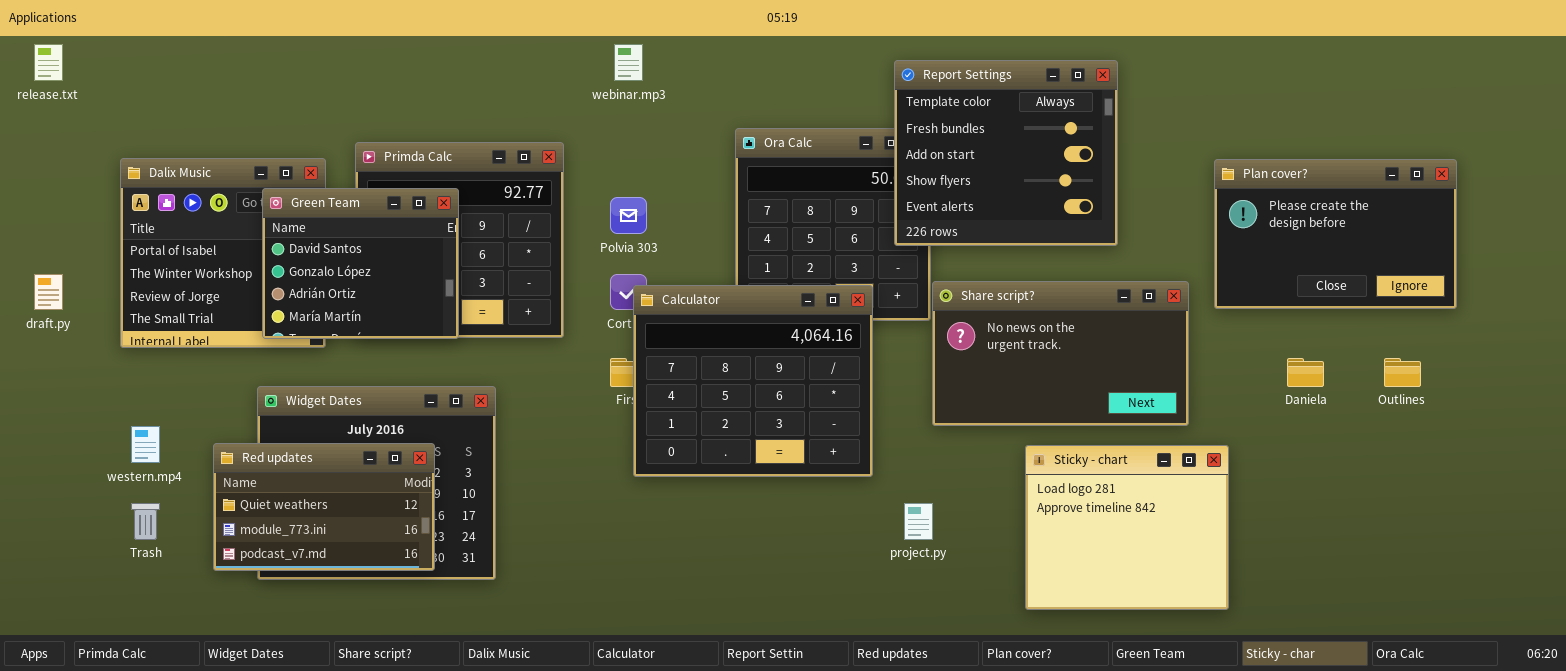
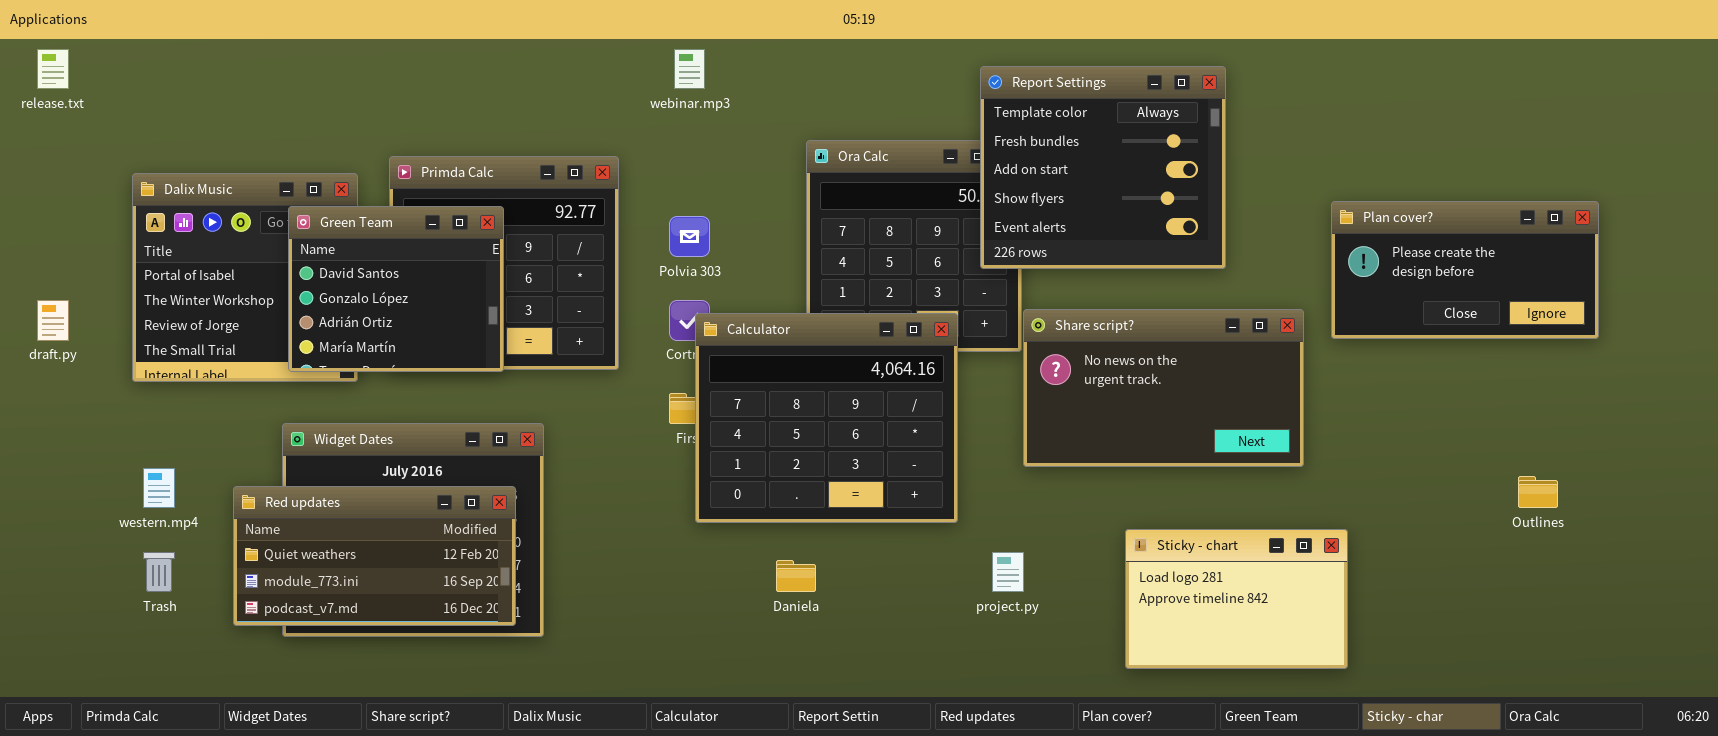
Plan cover?: [1214,159,1457,309] -> [1331,201,1599,339], resized
Daniela: [1287,358,1324,387] -> [776,560,816,592], moved
Outlines: [1384,358,1421,387] -> [1518,476,1558,508], moved
Red updates: [213,443,435,571] -> [233,486,516,626], resized
Sticky - chart: [1025,445,1229,610] -> [1125,529,1348,669], resized

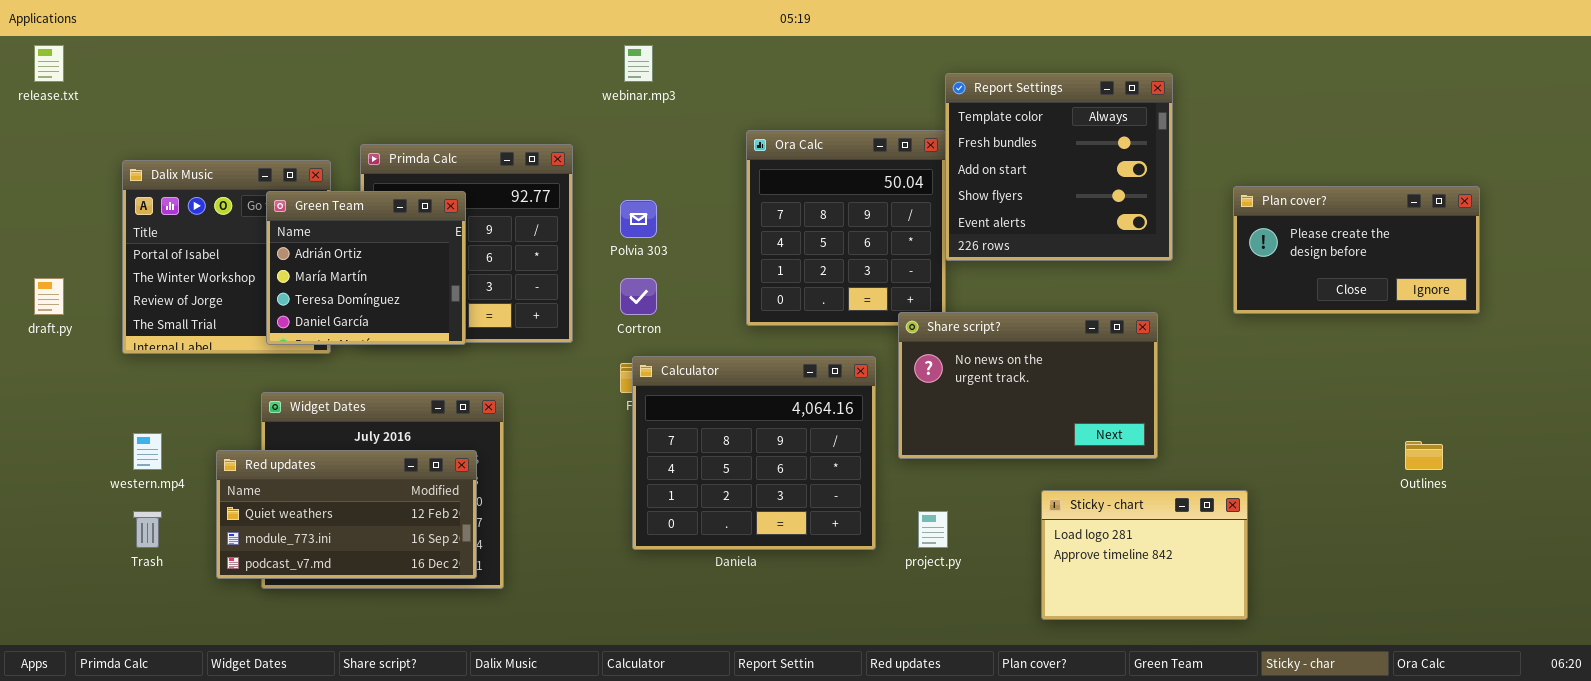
Report Settings: [980,66,1226,269] -> [945,73,1173,261], moved
Green Team: [288,206,504,372] -> [266,191,466,345], scrolled down 2 rows
Share script?: [1023,309,1304,467] -> [898,312,1158,459], moved
Calculator: [695,313,958,523] -> [632,356,876,550], moved

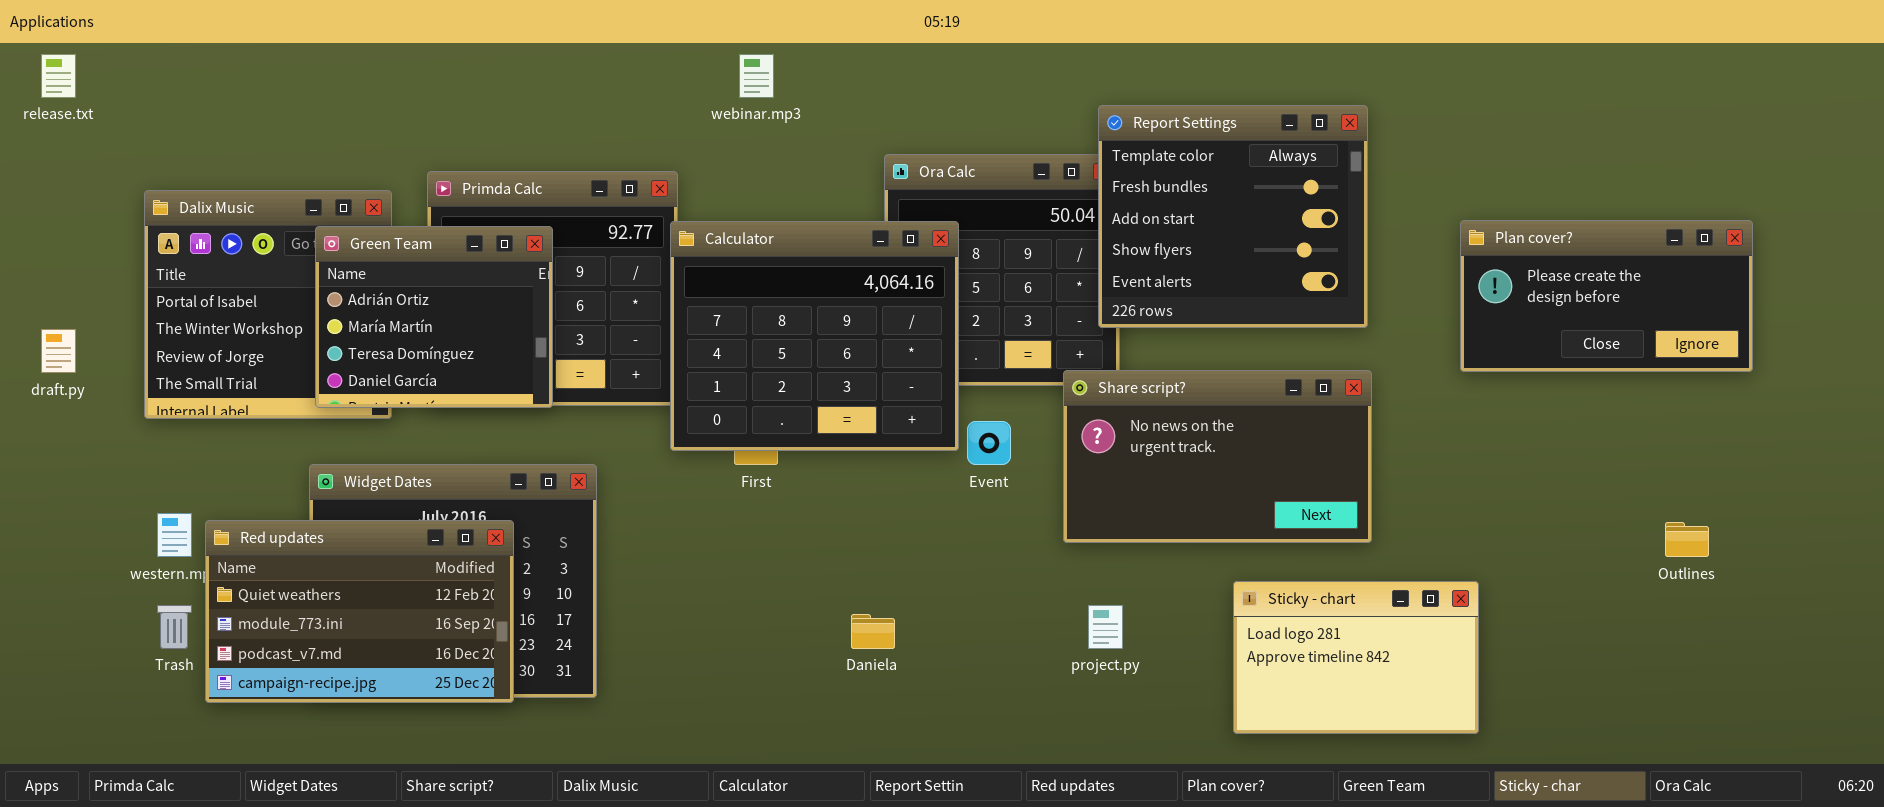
Report Settings: [945,73,1173,261] -> [1098,105,1368,328], moved
Calculator: [632,356,876,550] -> [670,221,959,451], moved
Red updates: [216,450,477,579] -> [205,520,514,703], moved, resized

